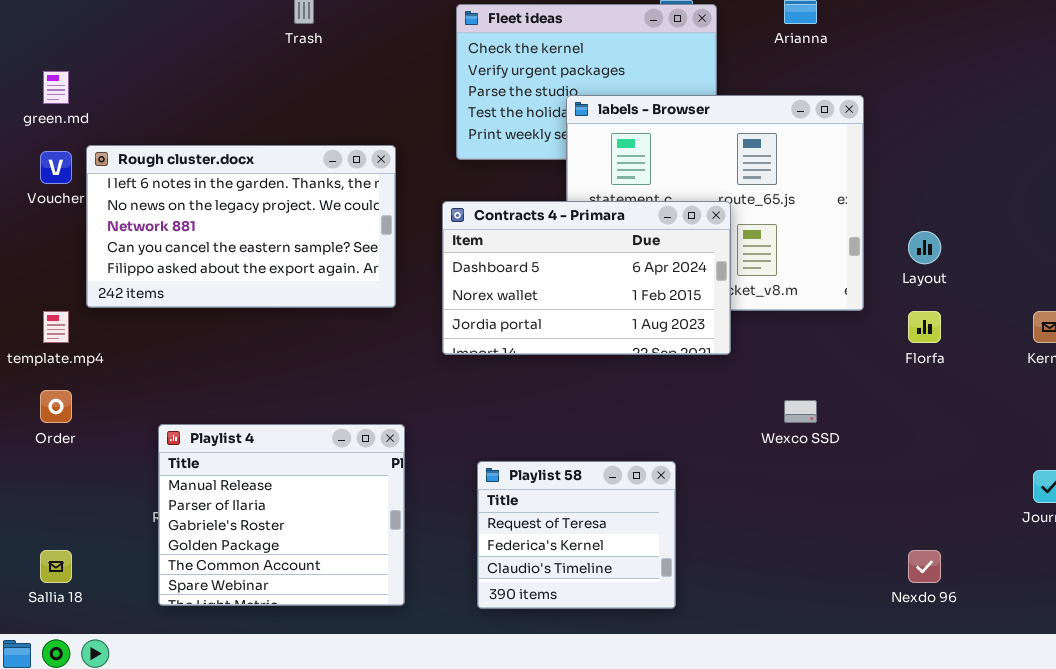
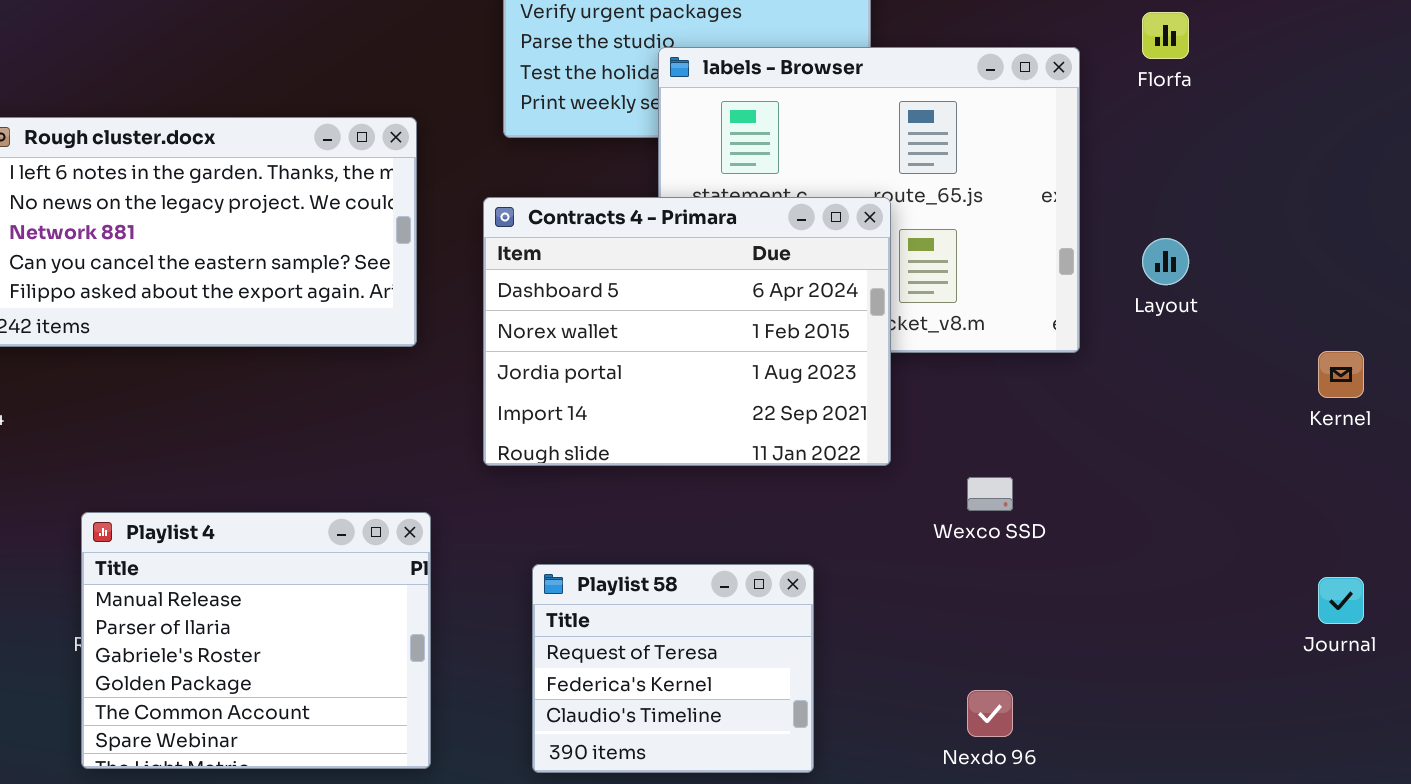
Contracts 4 - Primara: [442,201,731,355] -> [483,197,891,466], resized
Florfa: [908,311,941,343] -> [1142,12,1189,59], moved
Nexdo 96: [908,550,941,583] -> [967,690,1013,737], moved

